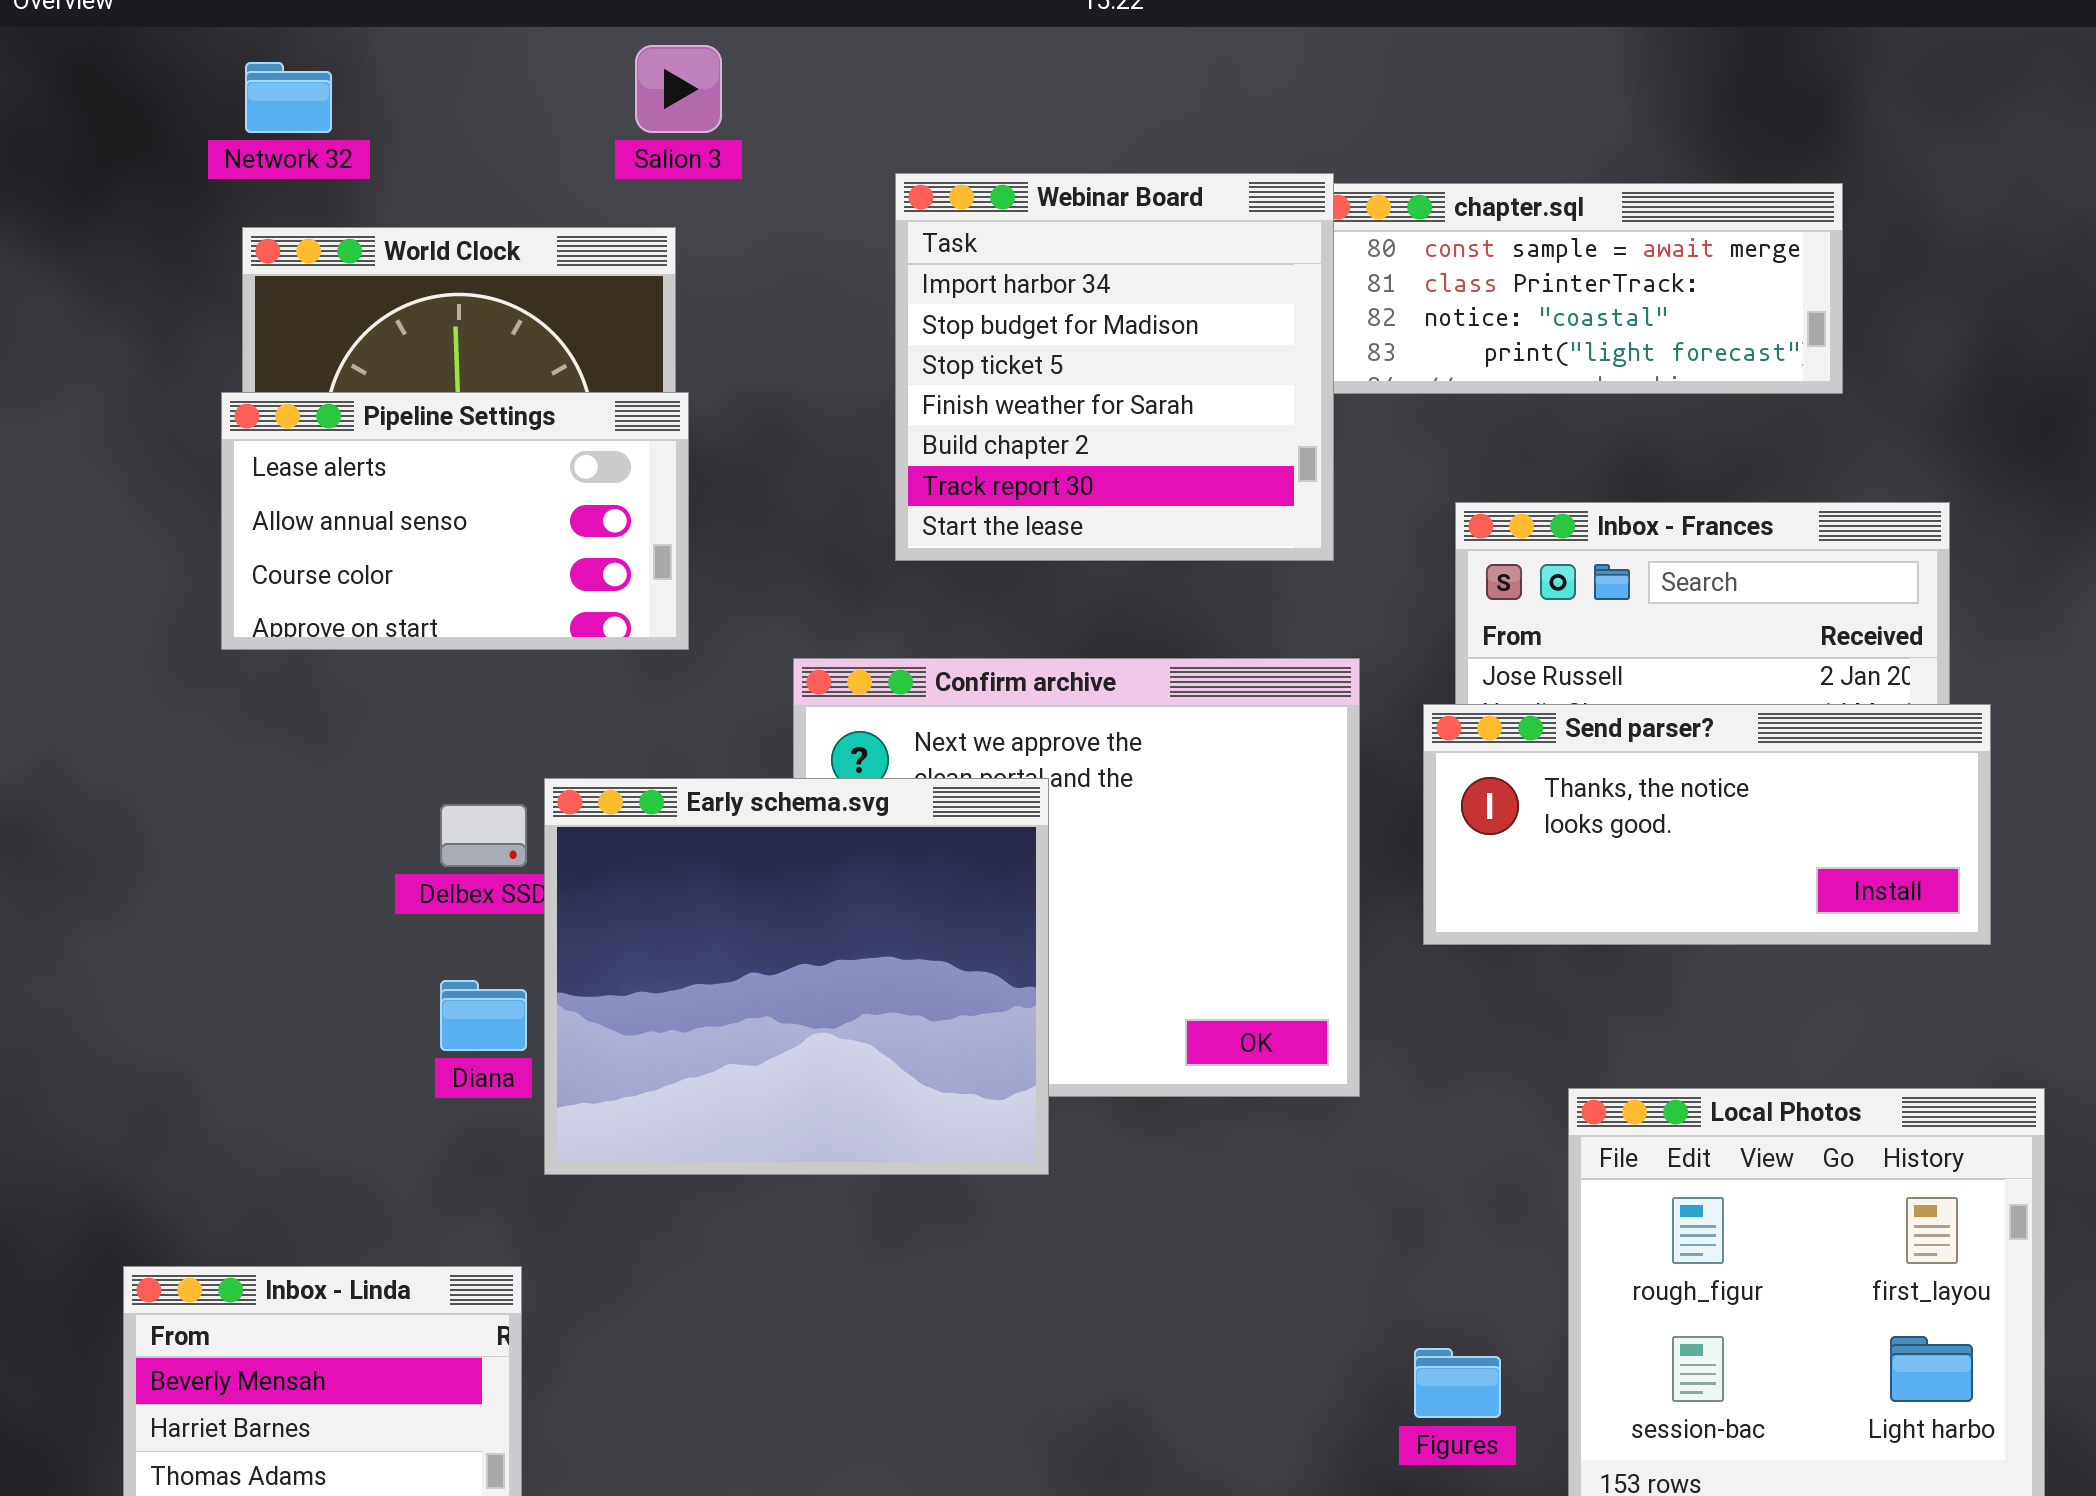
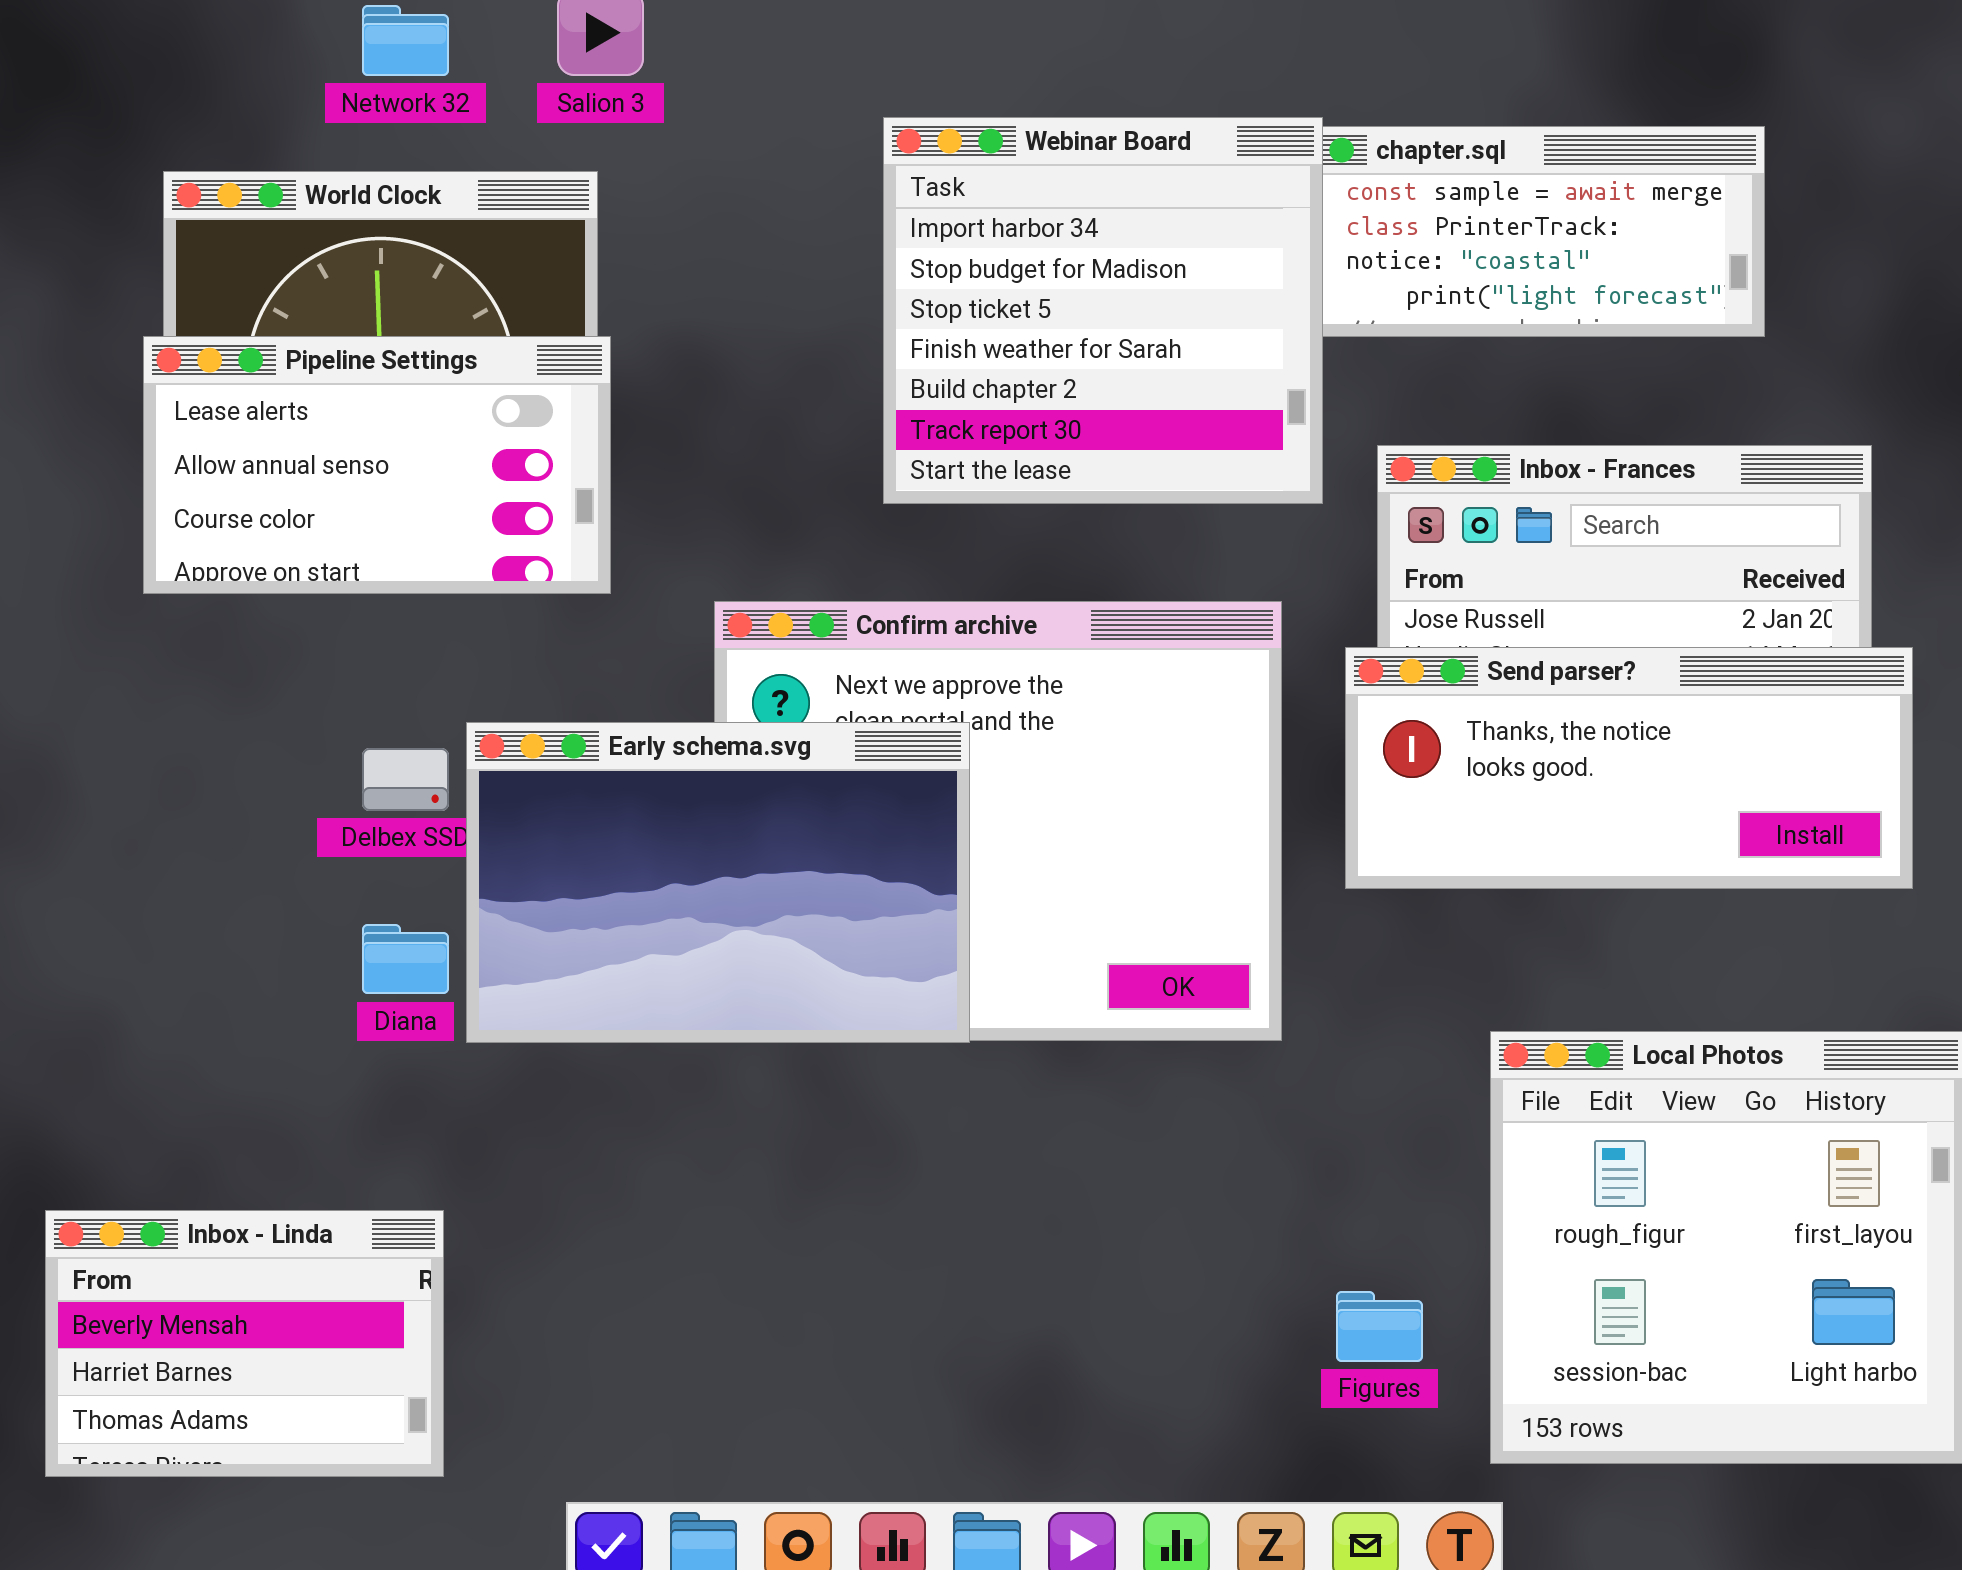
Network 32: [245,62,332,133] -> [362,5,449,76], moved
Webinar Board: [895,173,1334,561] -> [883,117,1323,504], moved
Early schema.svg: [544,778,1049,1175] -> [466,722,970,1043], resized

